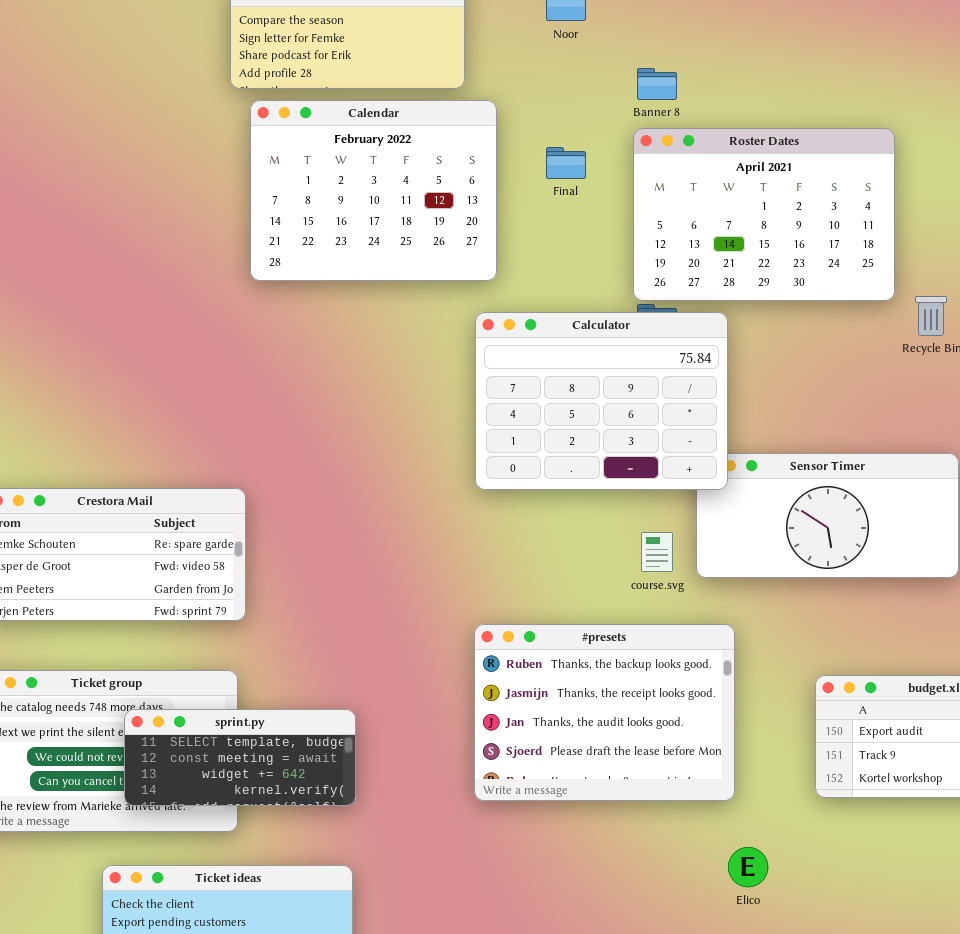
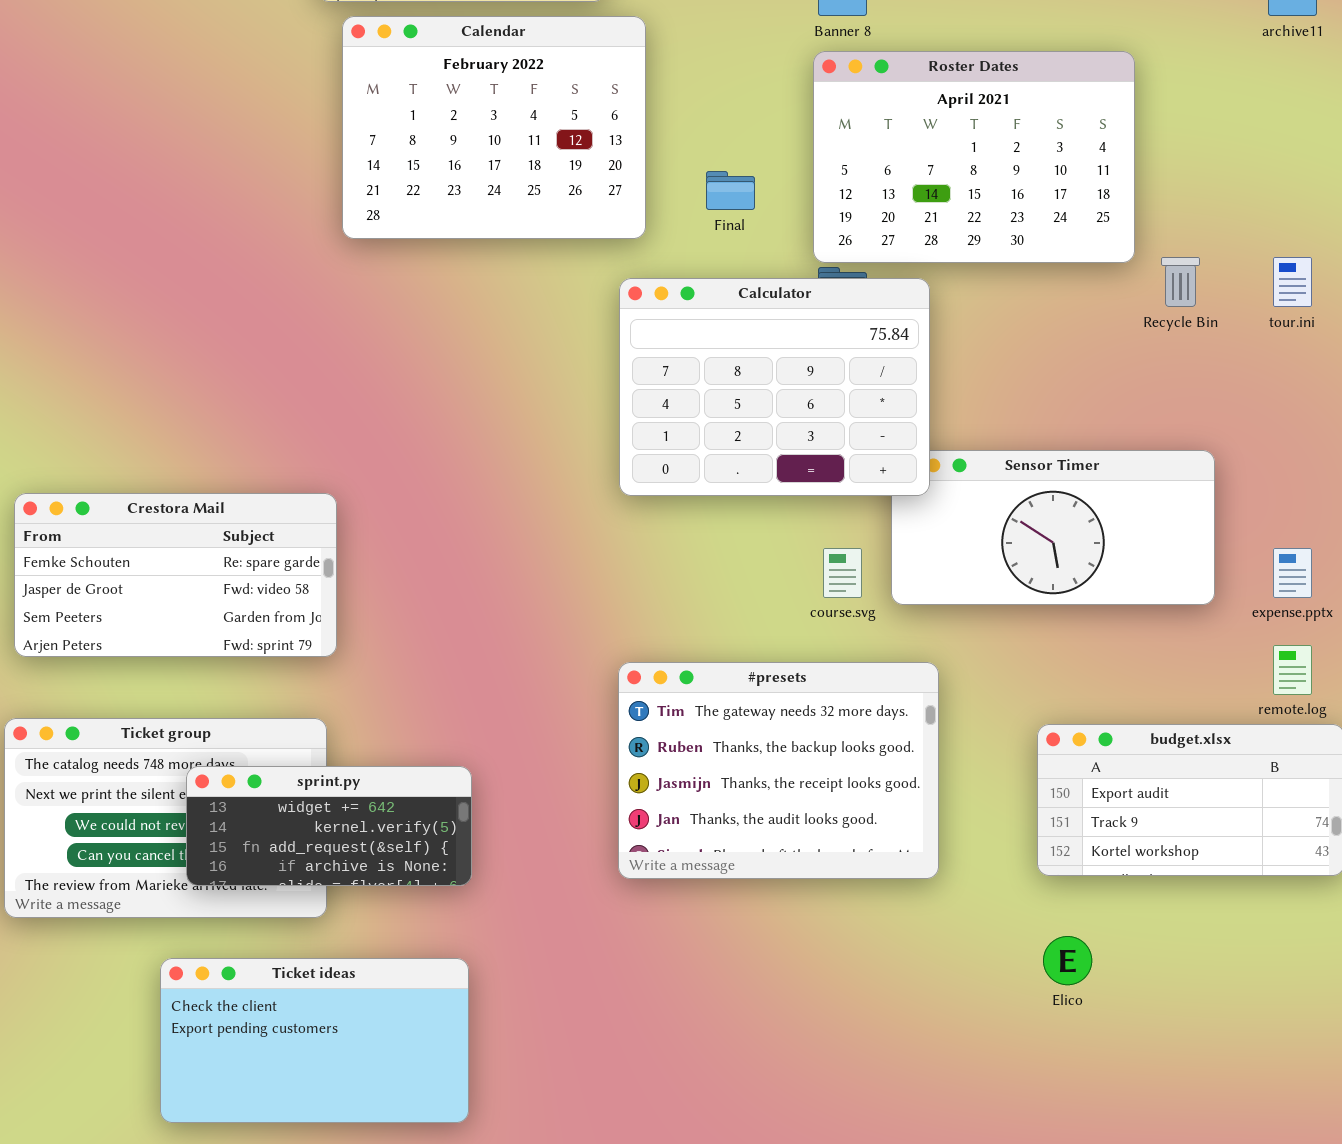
Final: [546,147,586,179] -> [706,171,755,210], moved
#presets: [474,624,735,801] -> [618,662,939,879], scrolled up 1 row
sprint.py: [124,709,356,806] -> [186,766,472,886], scrolled down 2 rows
Elico: [728,847,768,887] -> [1043,936,1092,985], moved

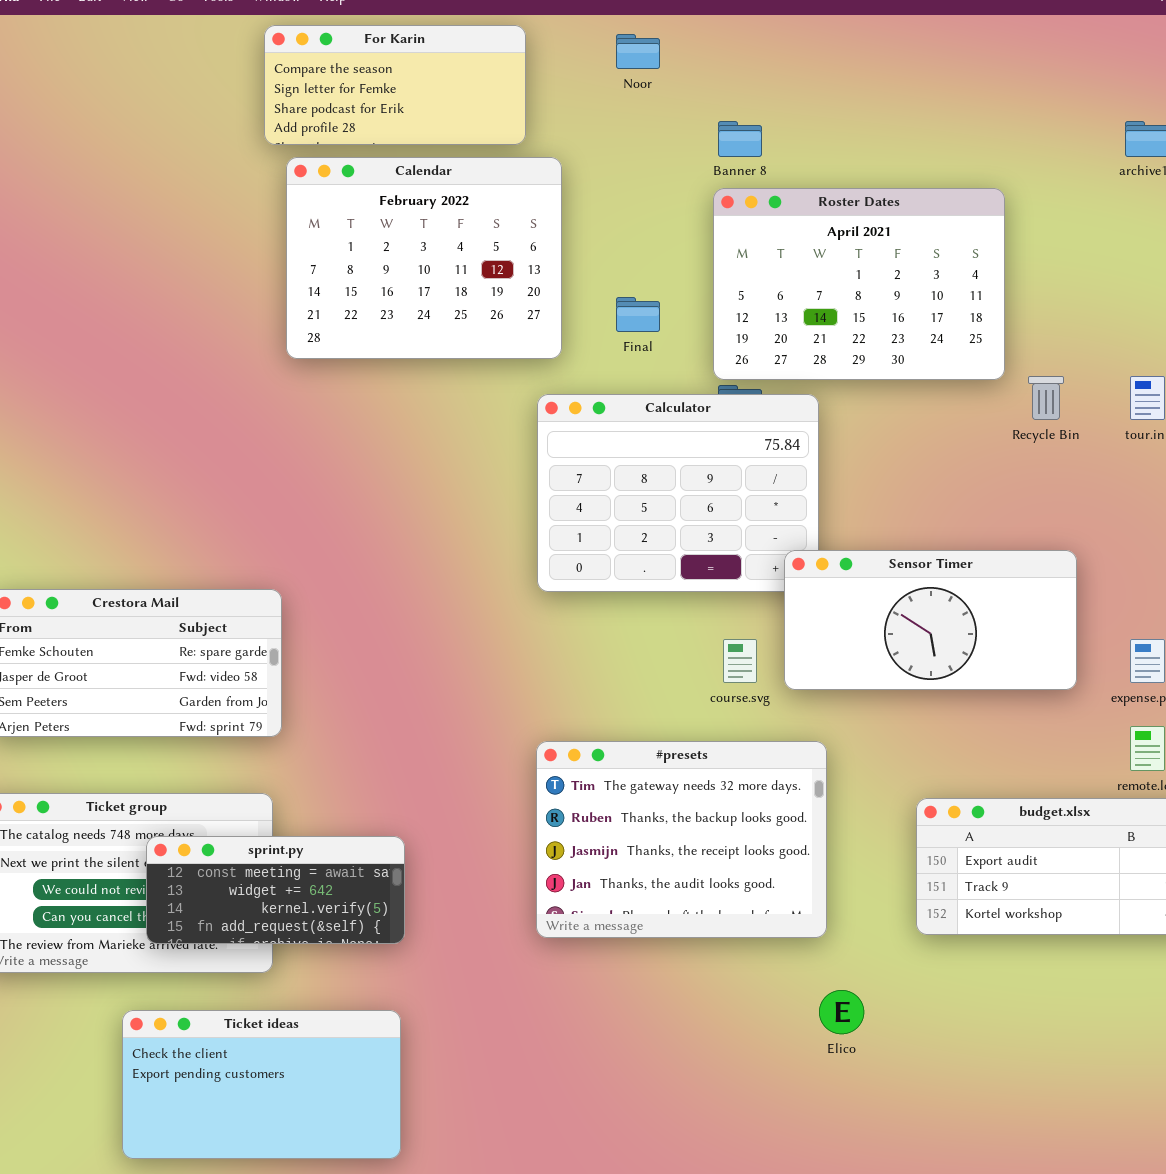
Sensor Timer: [891,450,1215,605] -> [784,550,1077,690], raised
sprint.py: [186,766,472,886] -> [146,836,405,944], scrolled up 1 row
Elico: [1043,936,1092,985] -> [819,990,864,1034], moved

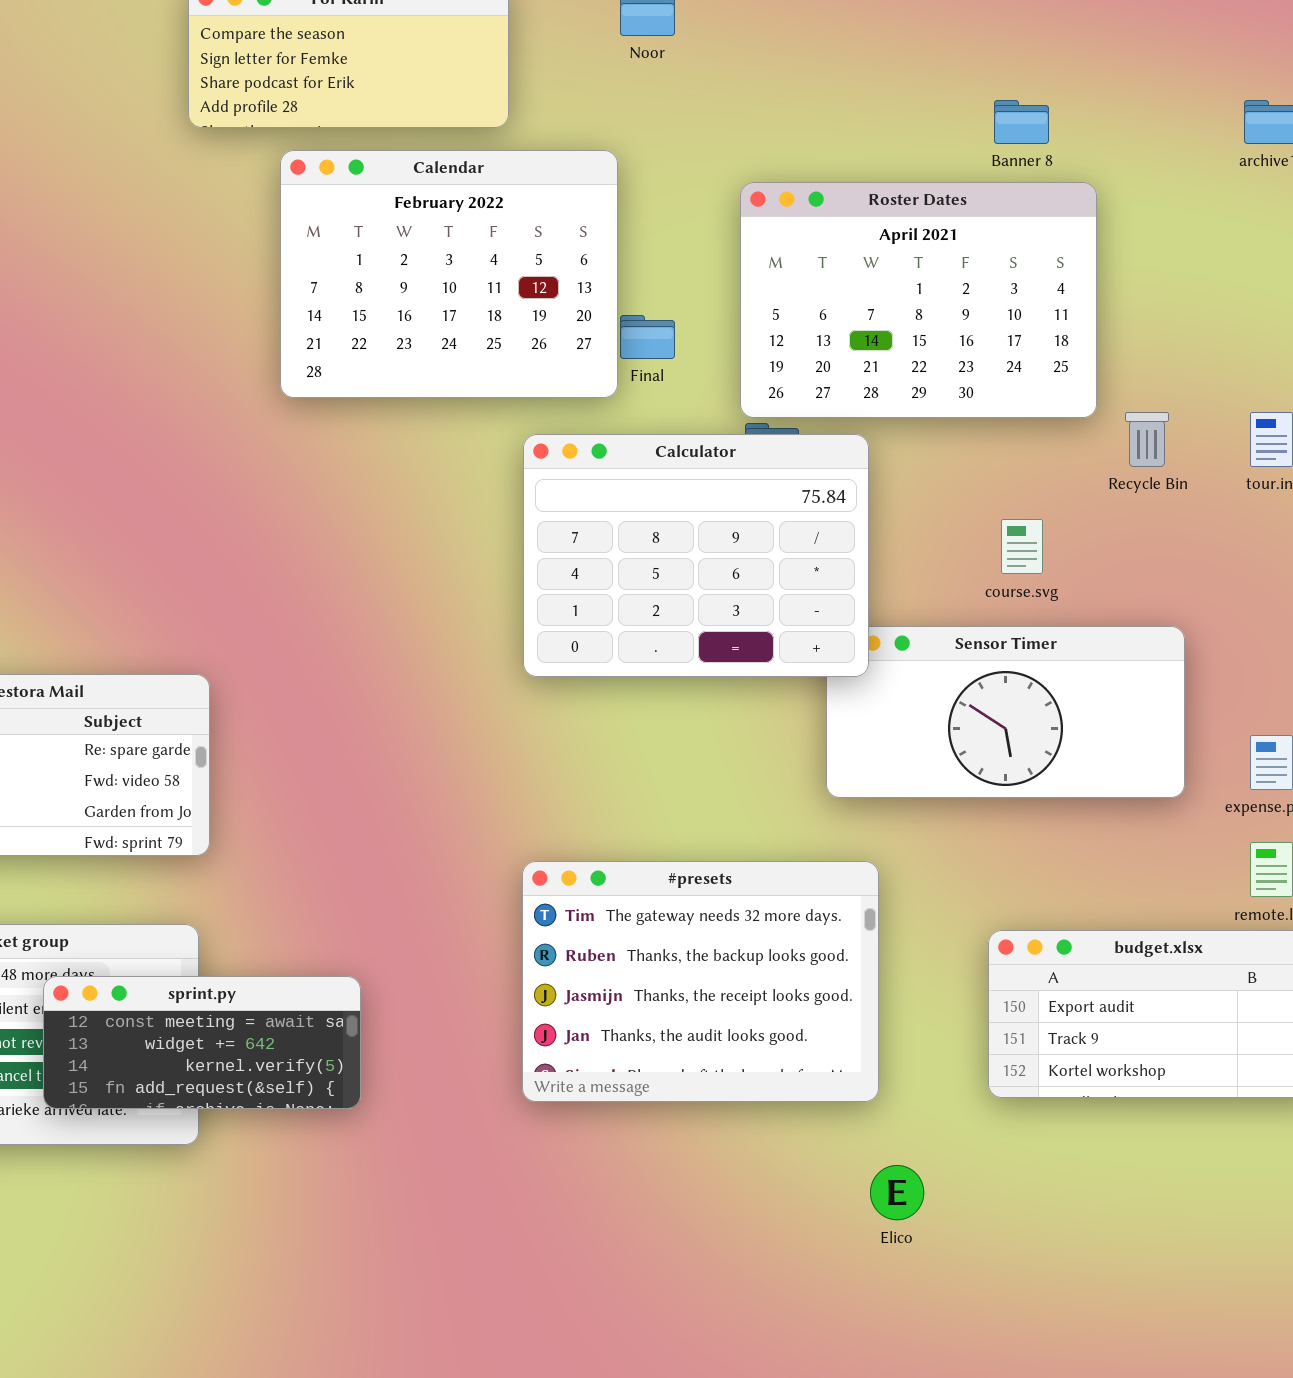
Banner 8: [718,121,762,157] -> [994,100,1049,144], moved
Calendar: [286,157,562,359] -> [280,150,618,398], moved
Calculator: [537,394,819,592] -> [523,434,869,677], raised
course.svg: [723,639,757,683] -> [1001,519,1043,574], moved
Ticket ideas: [122,1010,401,1159] -> none, closed

